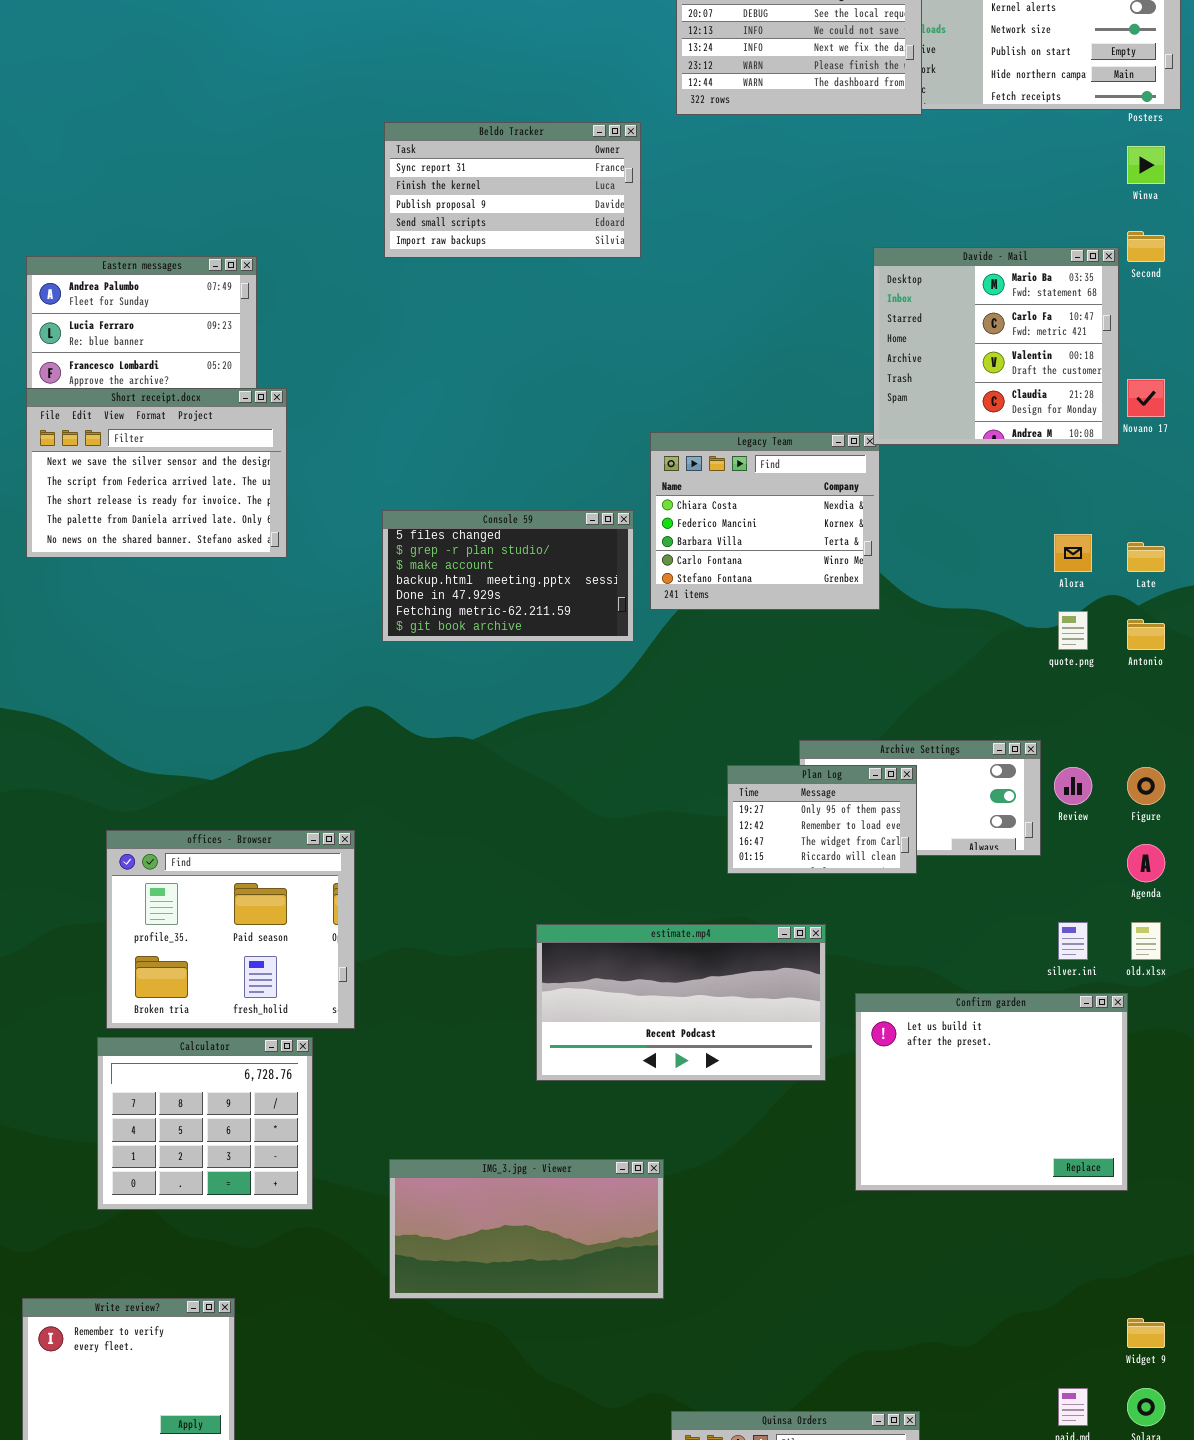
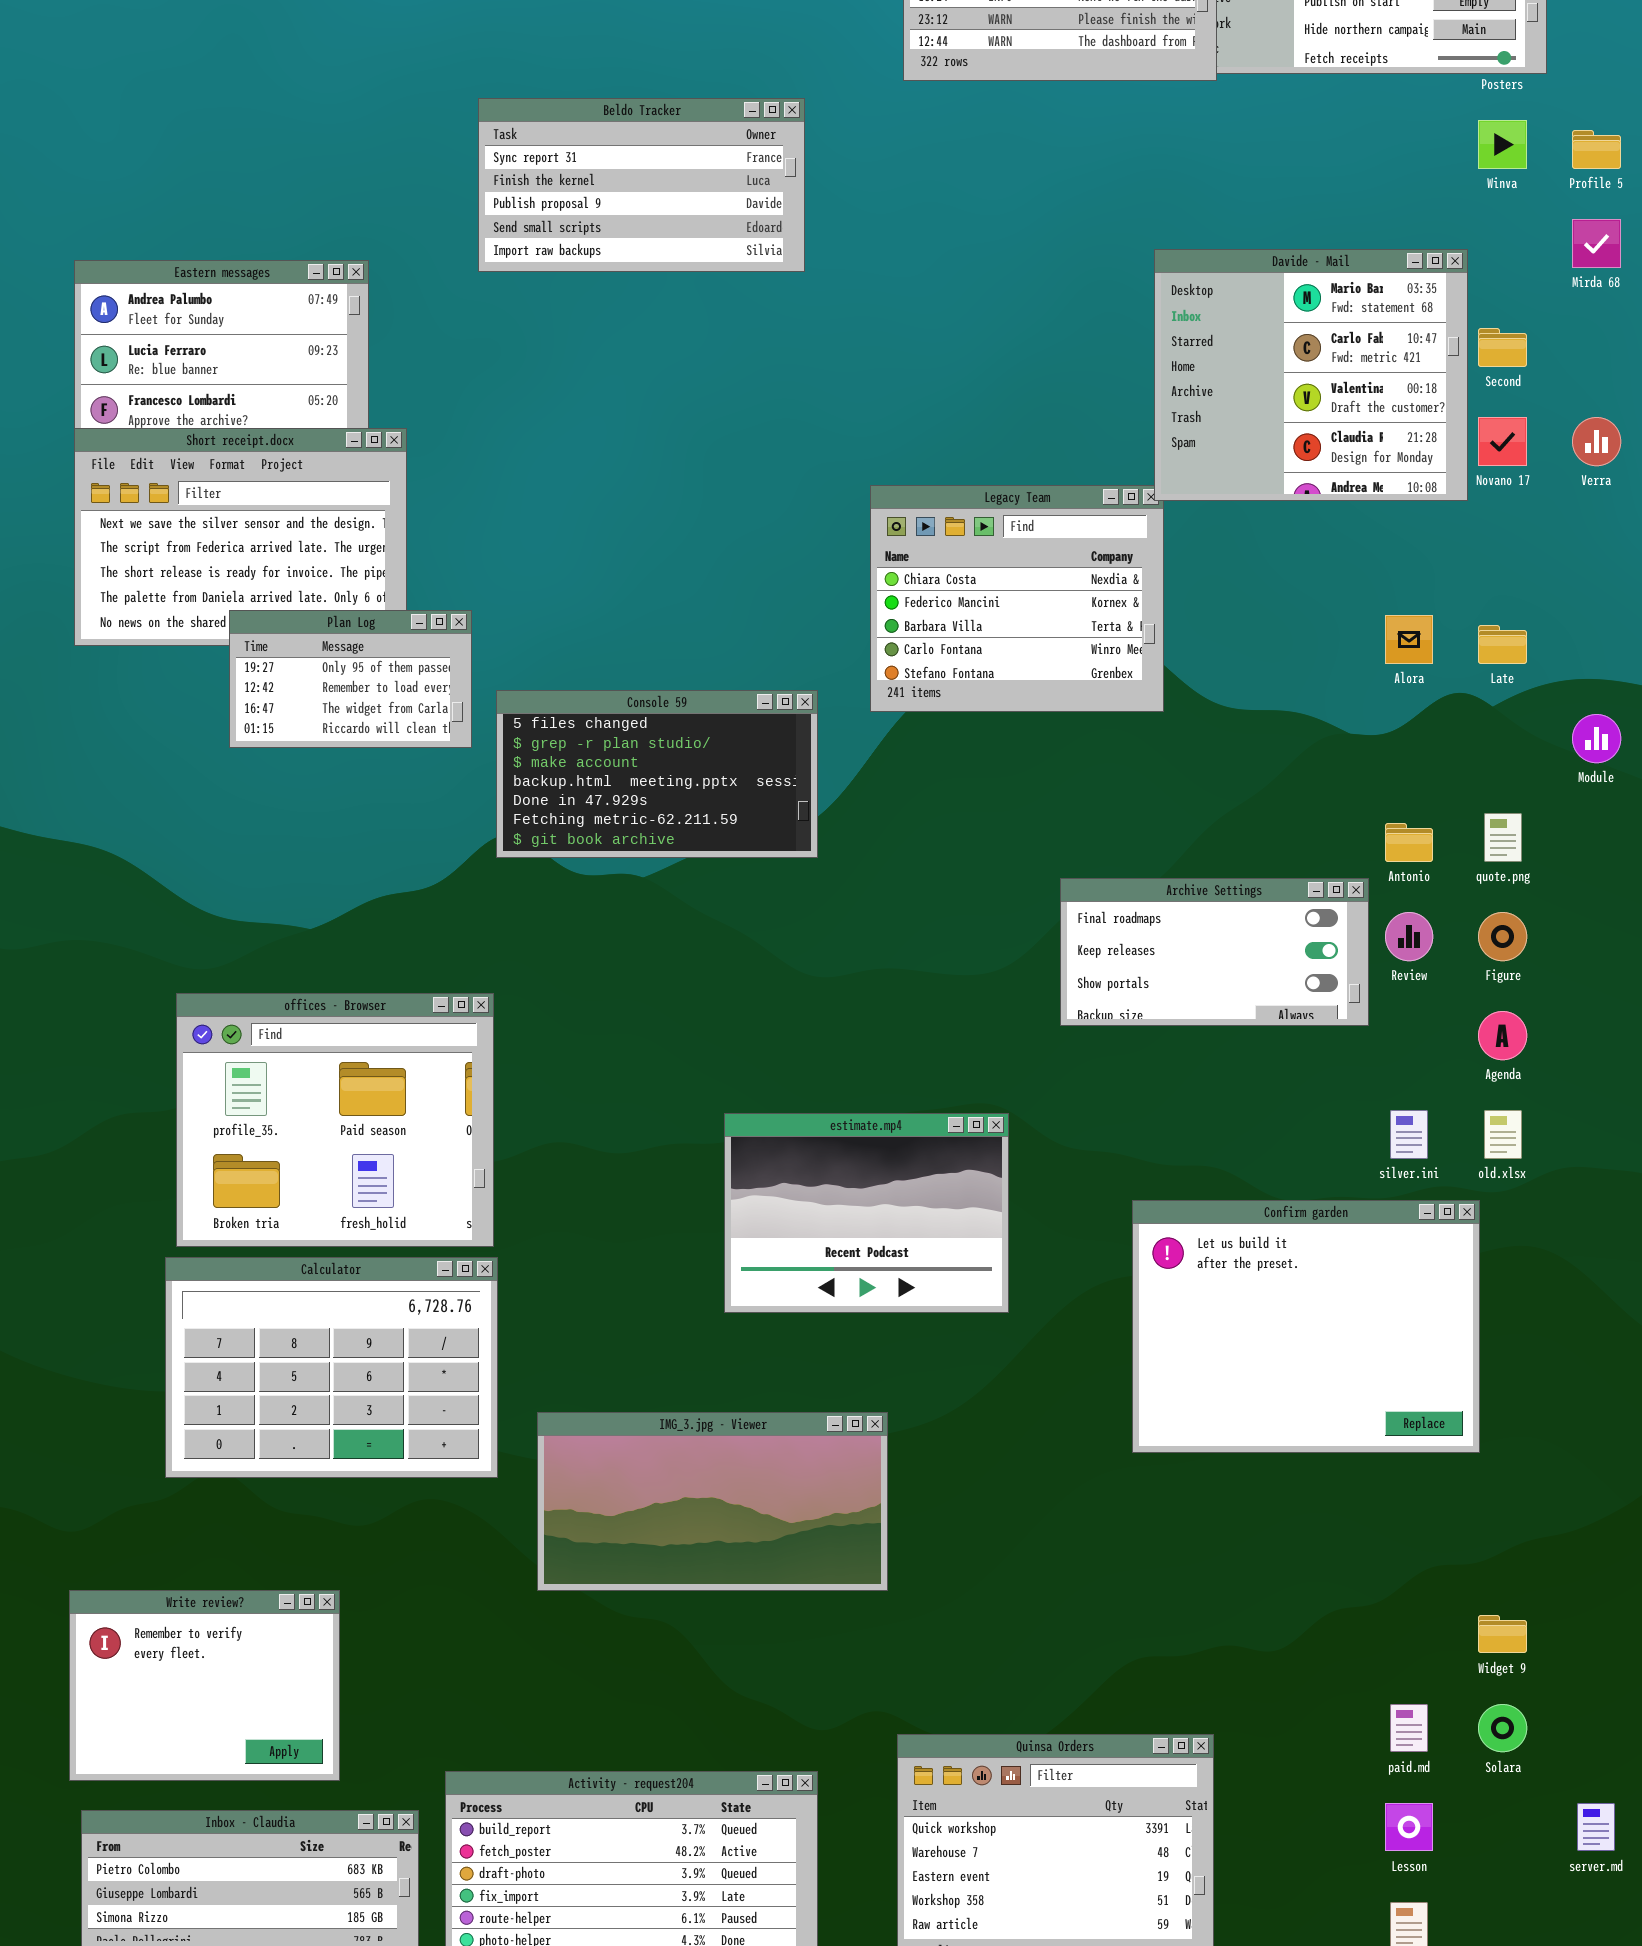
Beldo Tracker: [384,122,641,258] -> [478,98,805,272], moved
Second: [1127,231,1165,262] -> [1478,328,1527,367], moved
Console 59: [382,510,634,642] -> [496,690,818,858], moved
quote.png: [1058,611,1088,650] -> [1484,813,1522,862], moved
Antonio: [1127,619,1165,650] -> [1385,823,1433,862], moved
Plan Log: [727,765,917,874] -> [229,610,472,748], moved
estimate.mp4: [536,924,826,1081] -> [724,1113,1009,1313], resized
Calculator: [97,1037,313,1210] -> [165,1257,498,1478], resized

